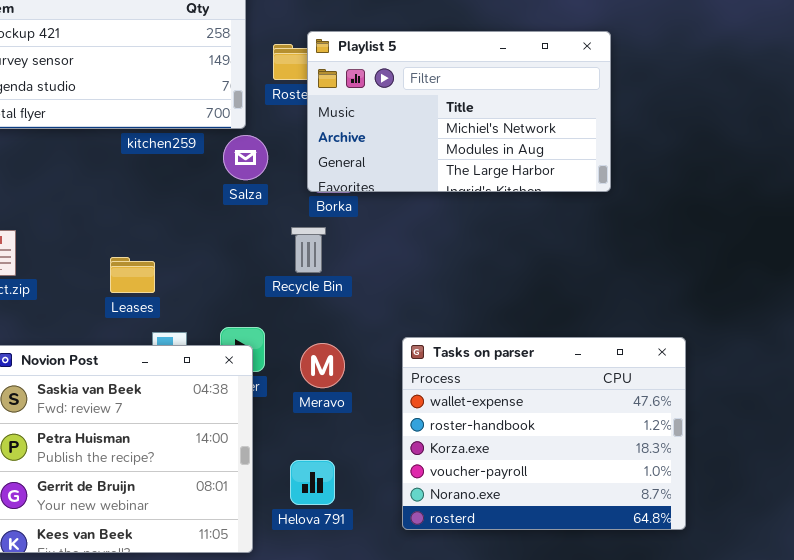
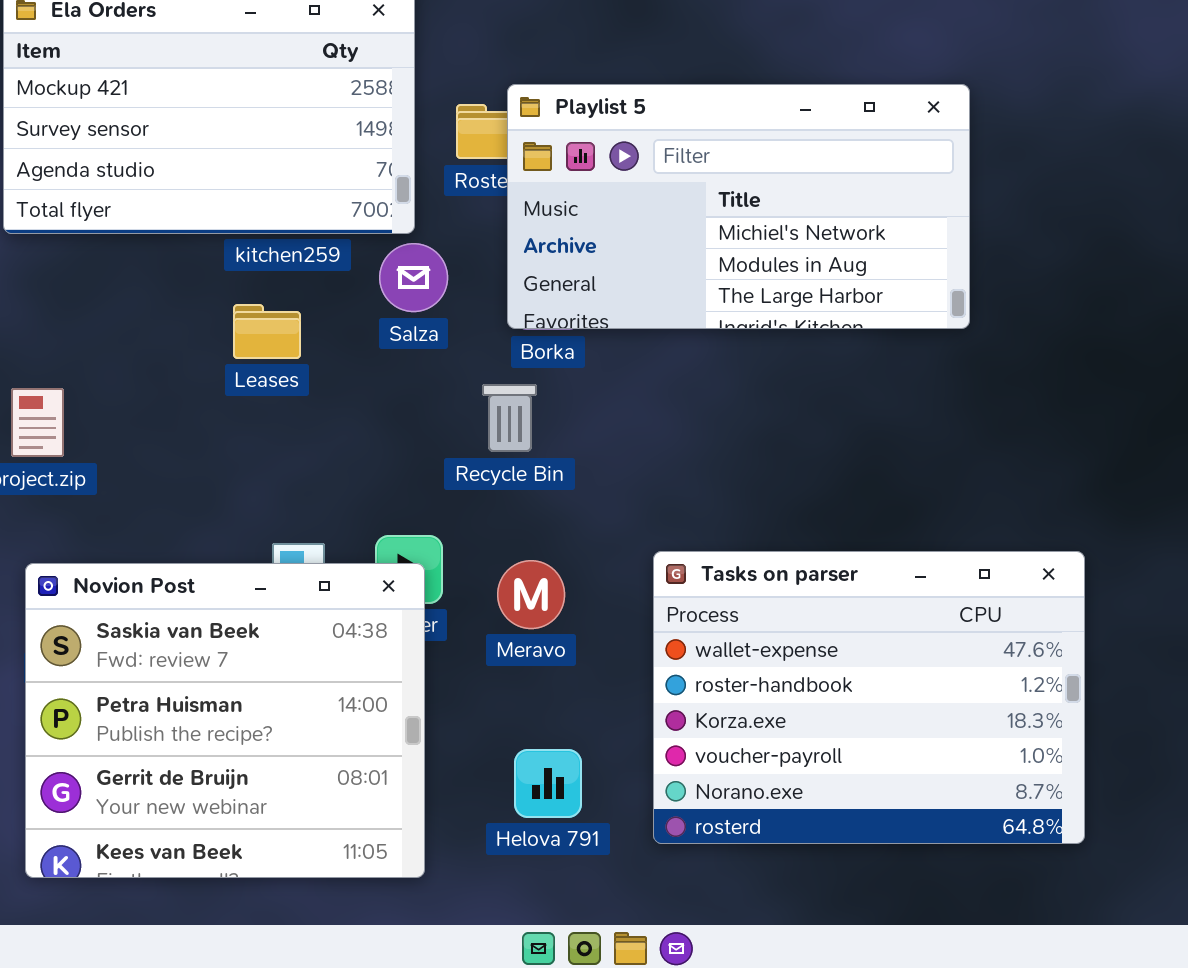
Leases: [110,257,155,293] -> [233,304,301,359], moved
Helova 791: [290,460,335,505] -> [514,749,582,818], moved

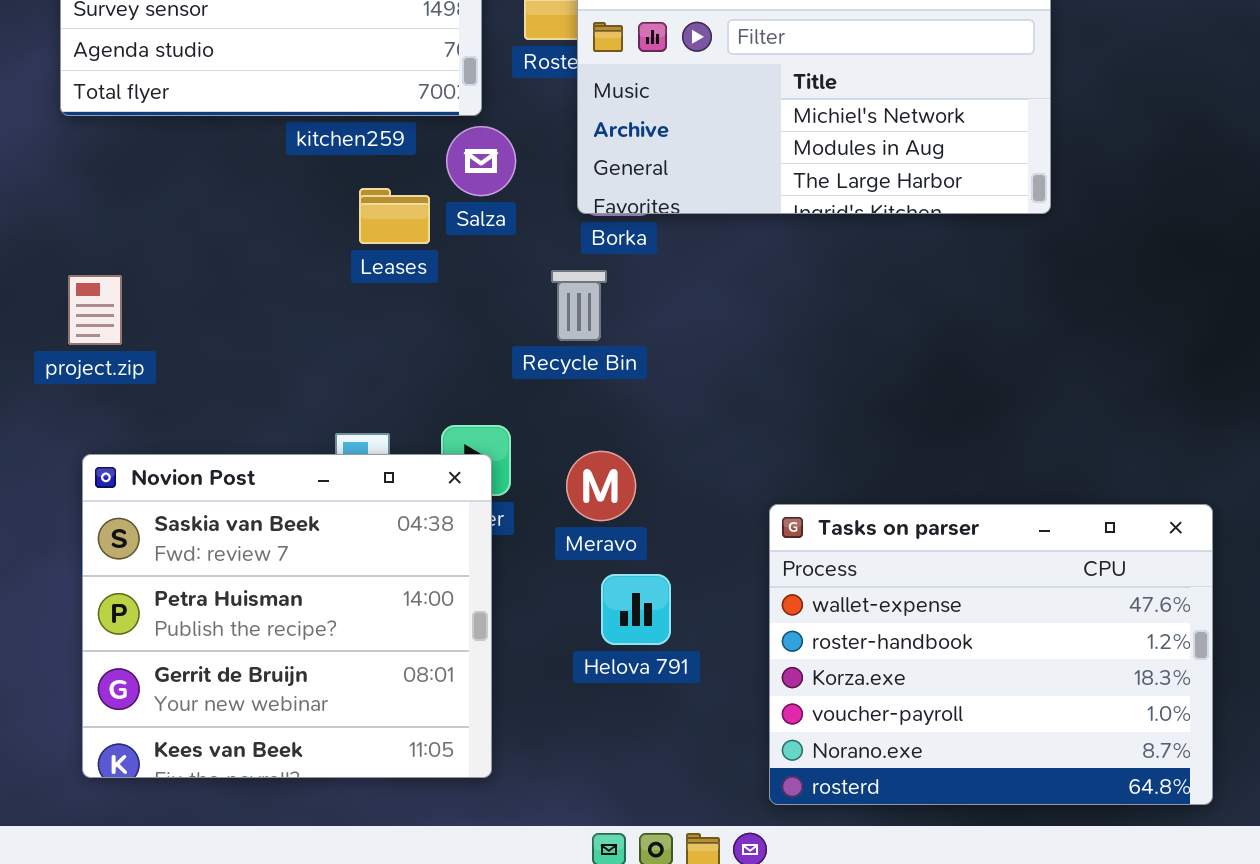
Leases: [233,304,301,359] -> [359,188,430,244], moved
Tasks on parser: [653,551,1085,844] -> [769,504,1213,805], moved
Helova 791: [514,749,582,818] -> [601,574,671,645], moved

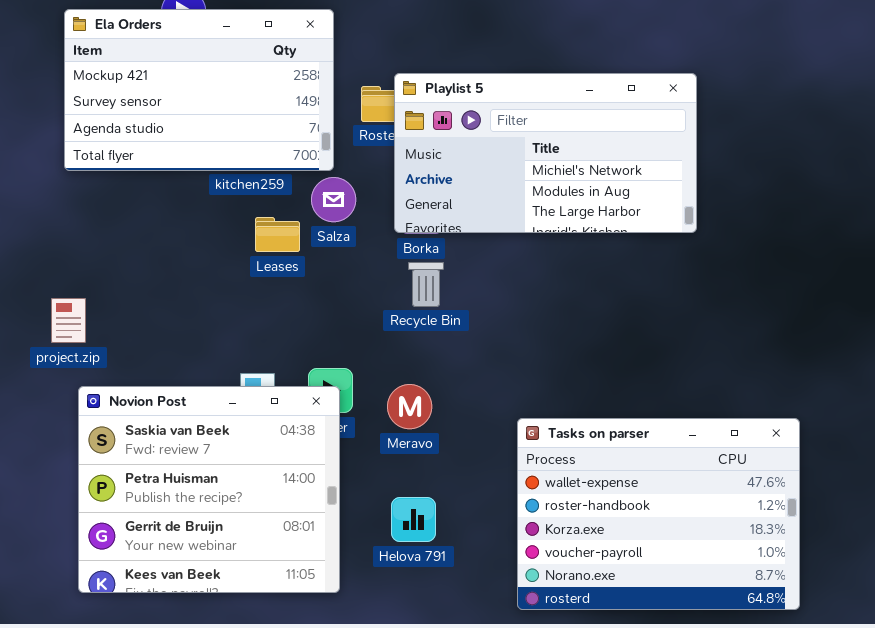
Recycle Bin: [551,270,607,341] -> [408,262,444,307], moved
project.zip: [68,275,122,345] -> [51,298,86,343], moved
Helova 791: [601,574,671,645] -> [391,497,436,542], moved

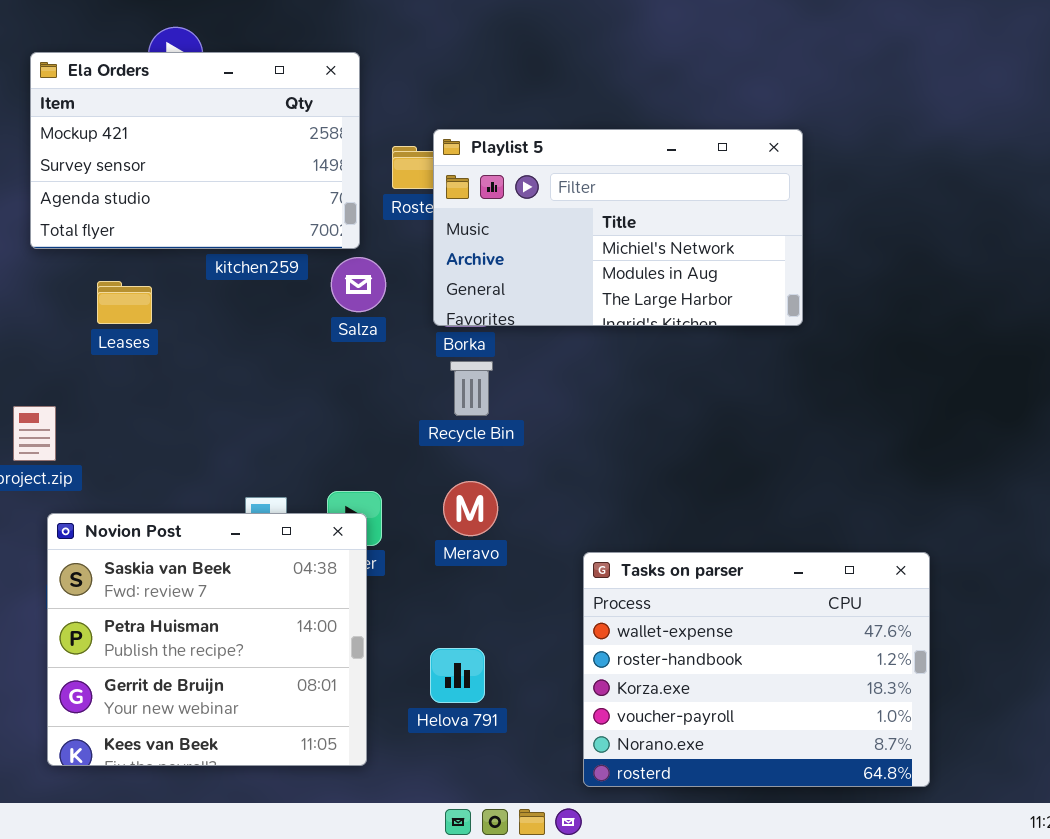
Leases: [255,217,300,252] -> [97,281,152,324], moved
Meravo: [387,384,432,429] -> [443,481,498,536], moved

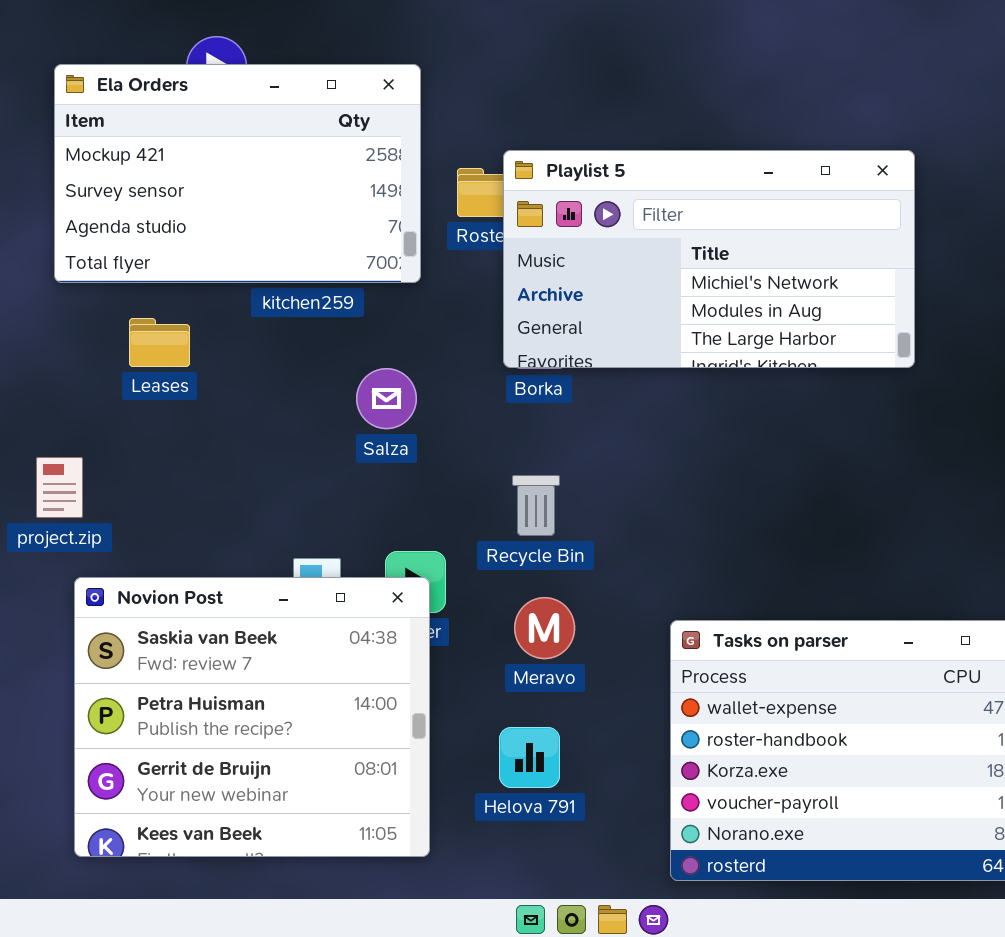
Salza: [331,257,386,312] -> [356,368,417,429], moved
Recycle Bin: [450,361,493,416] -> [512,475,560,536], moved
Meravo: [443,481,498,536] -> [514,597,575,659], moved

